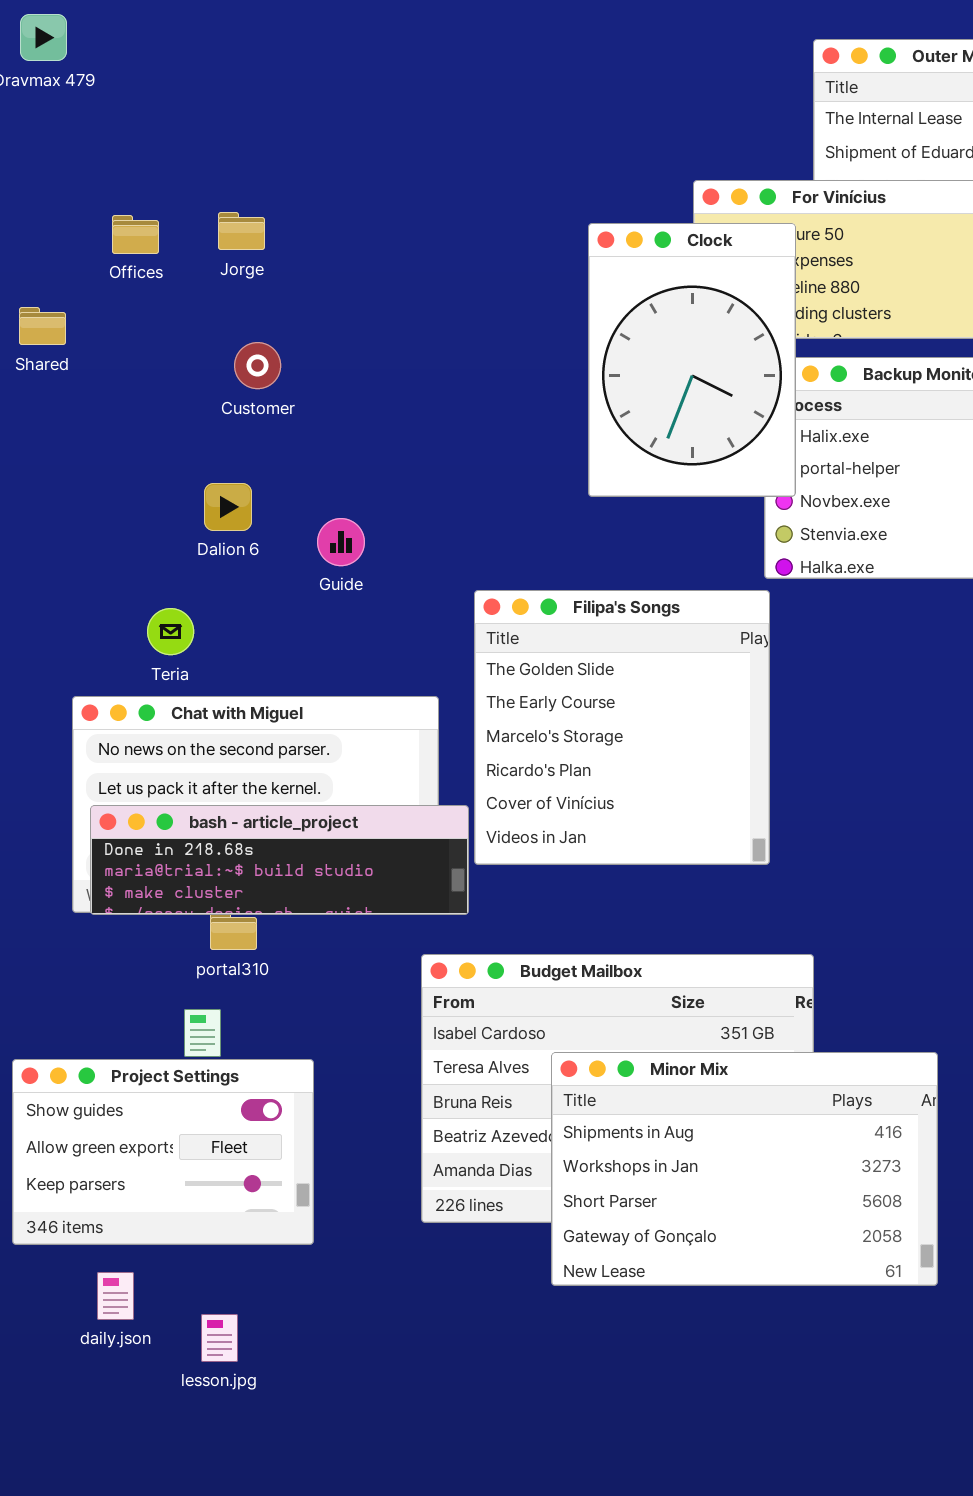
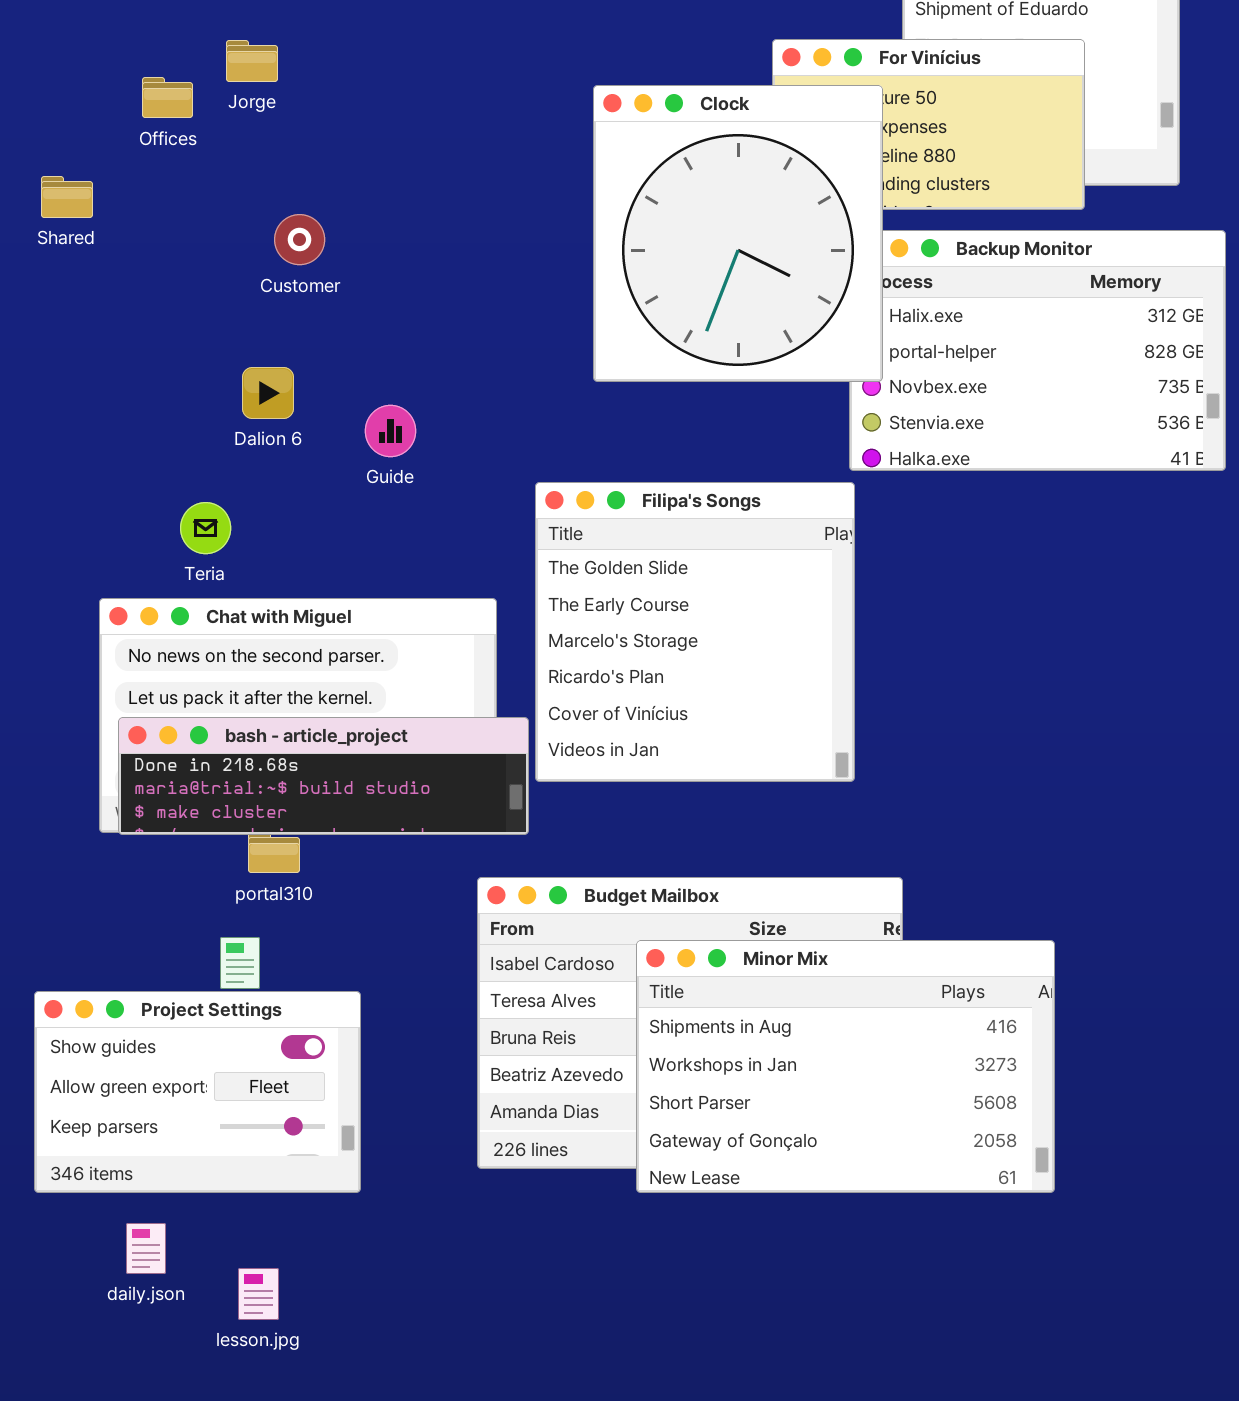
Jorge: [218,212,265,250] -> [226,40,278,82], moved
Clock: [588,223,796,497] -> [593,85,883,382], resized
Minor Mix: [551,1052,938,1286] -> [636,940,1055,1193], moved

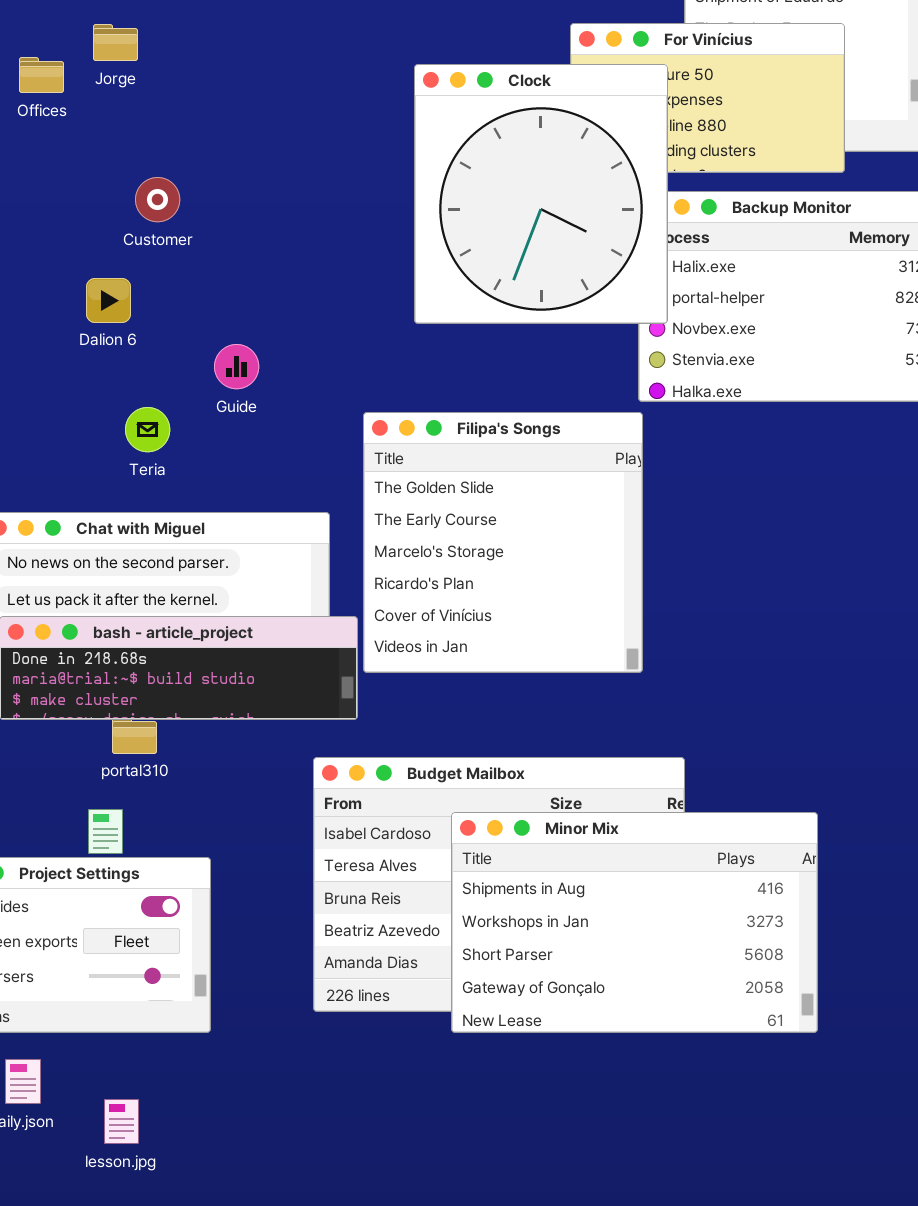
Dalion 6: [242,367,294,419] -> [86,278,131,323], moved
Teria: [180,502,231,554] -> [125,407,170,452], moved

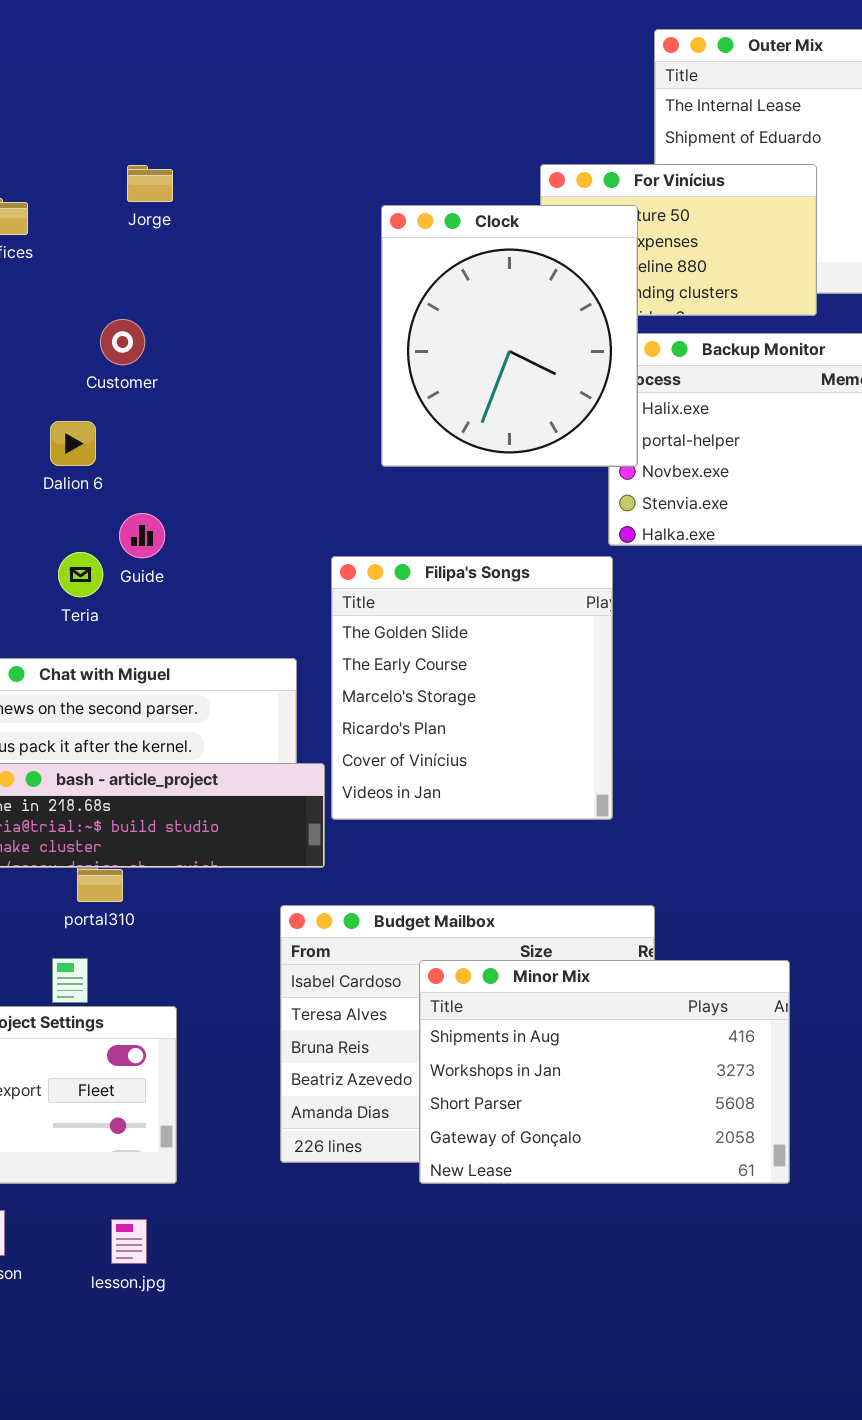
Jorge: [93,24,138,61] -> [127,165,173,202], moved
Guide: [214,344,259,389] -> [119,513,165,558], moved
Teria: [125,407,170,452] -> [58,552,103,597], moved
lesson.jpg: [104,1099,139,1144] -> [111,1219,147,1264], moved

